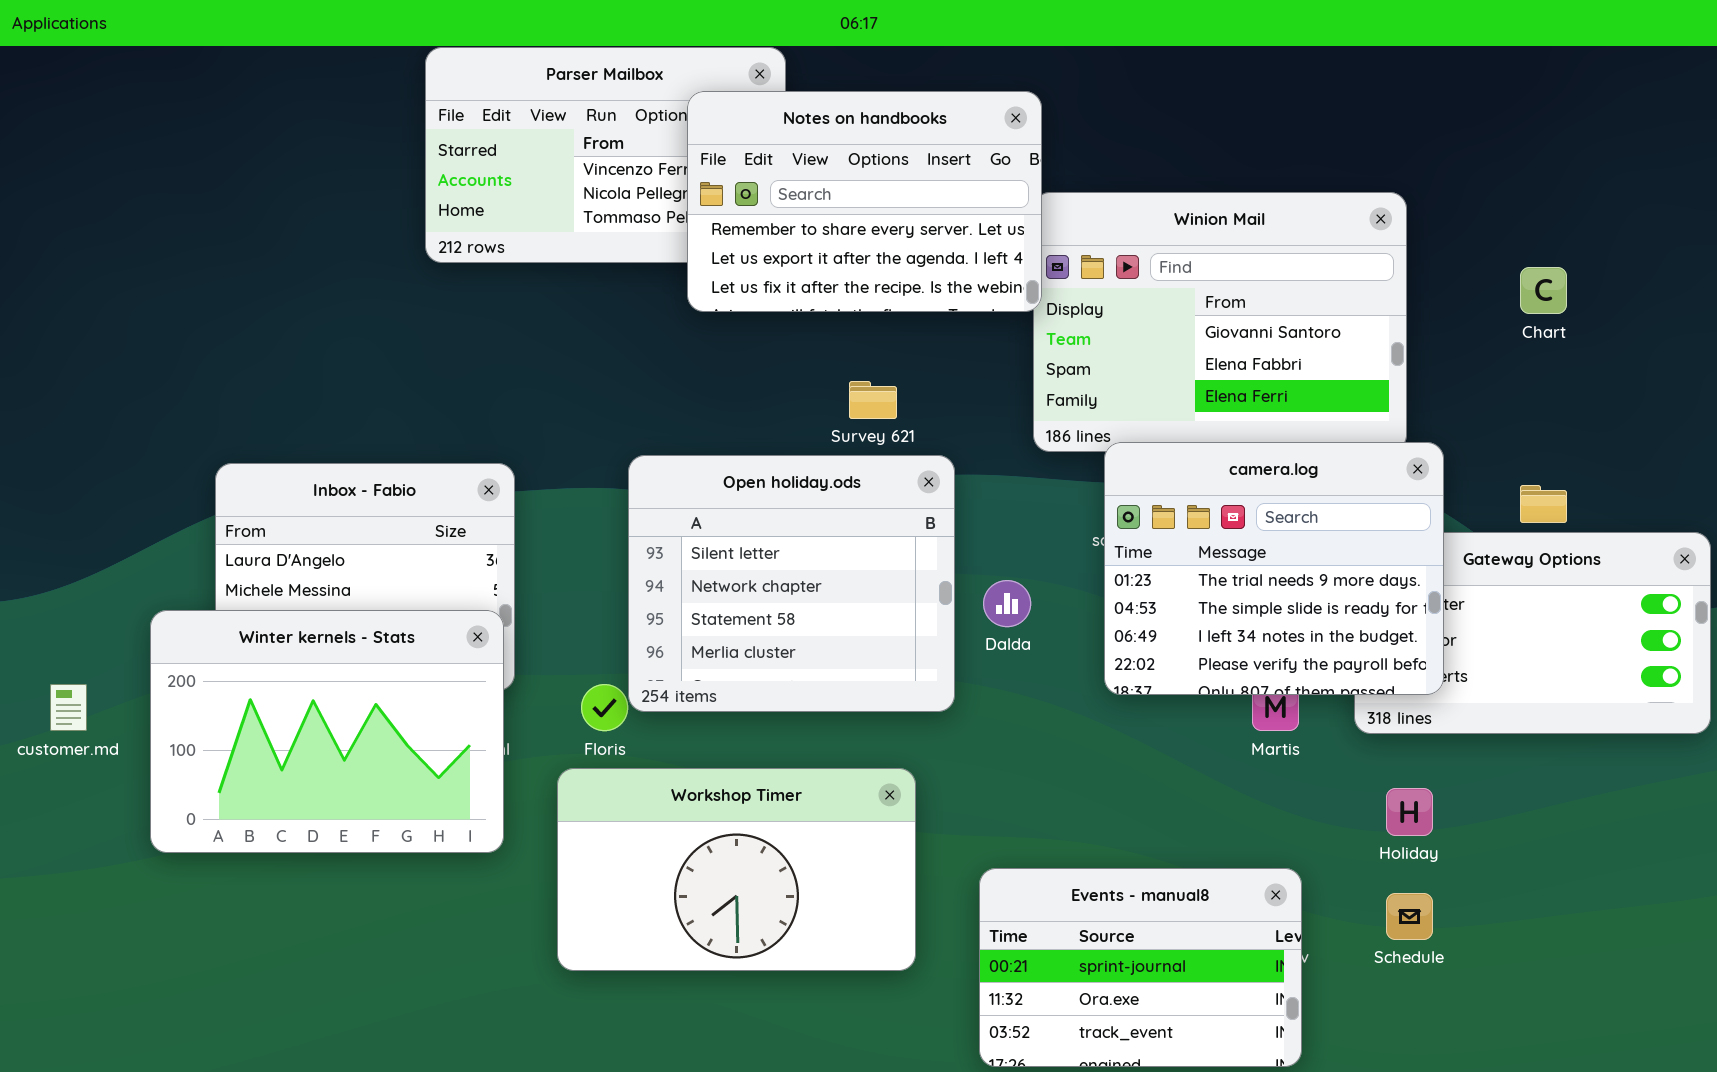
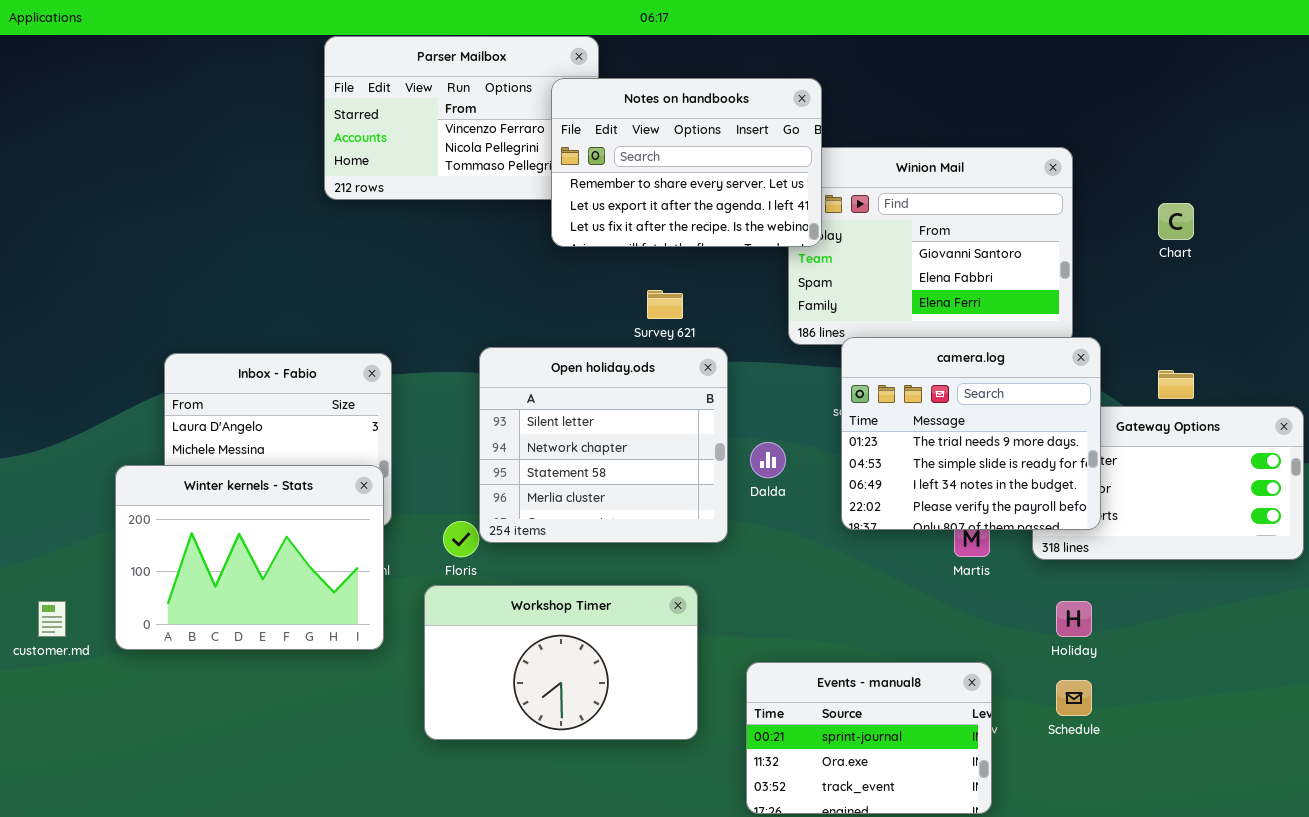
Notes on handbooks: [687,91,1042,312] -> [551,78,822,247], moved
customer.md: [50,684,87,731] -> [38,601,66,637], moved

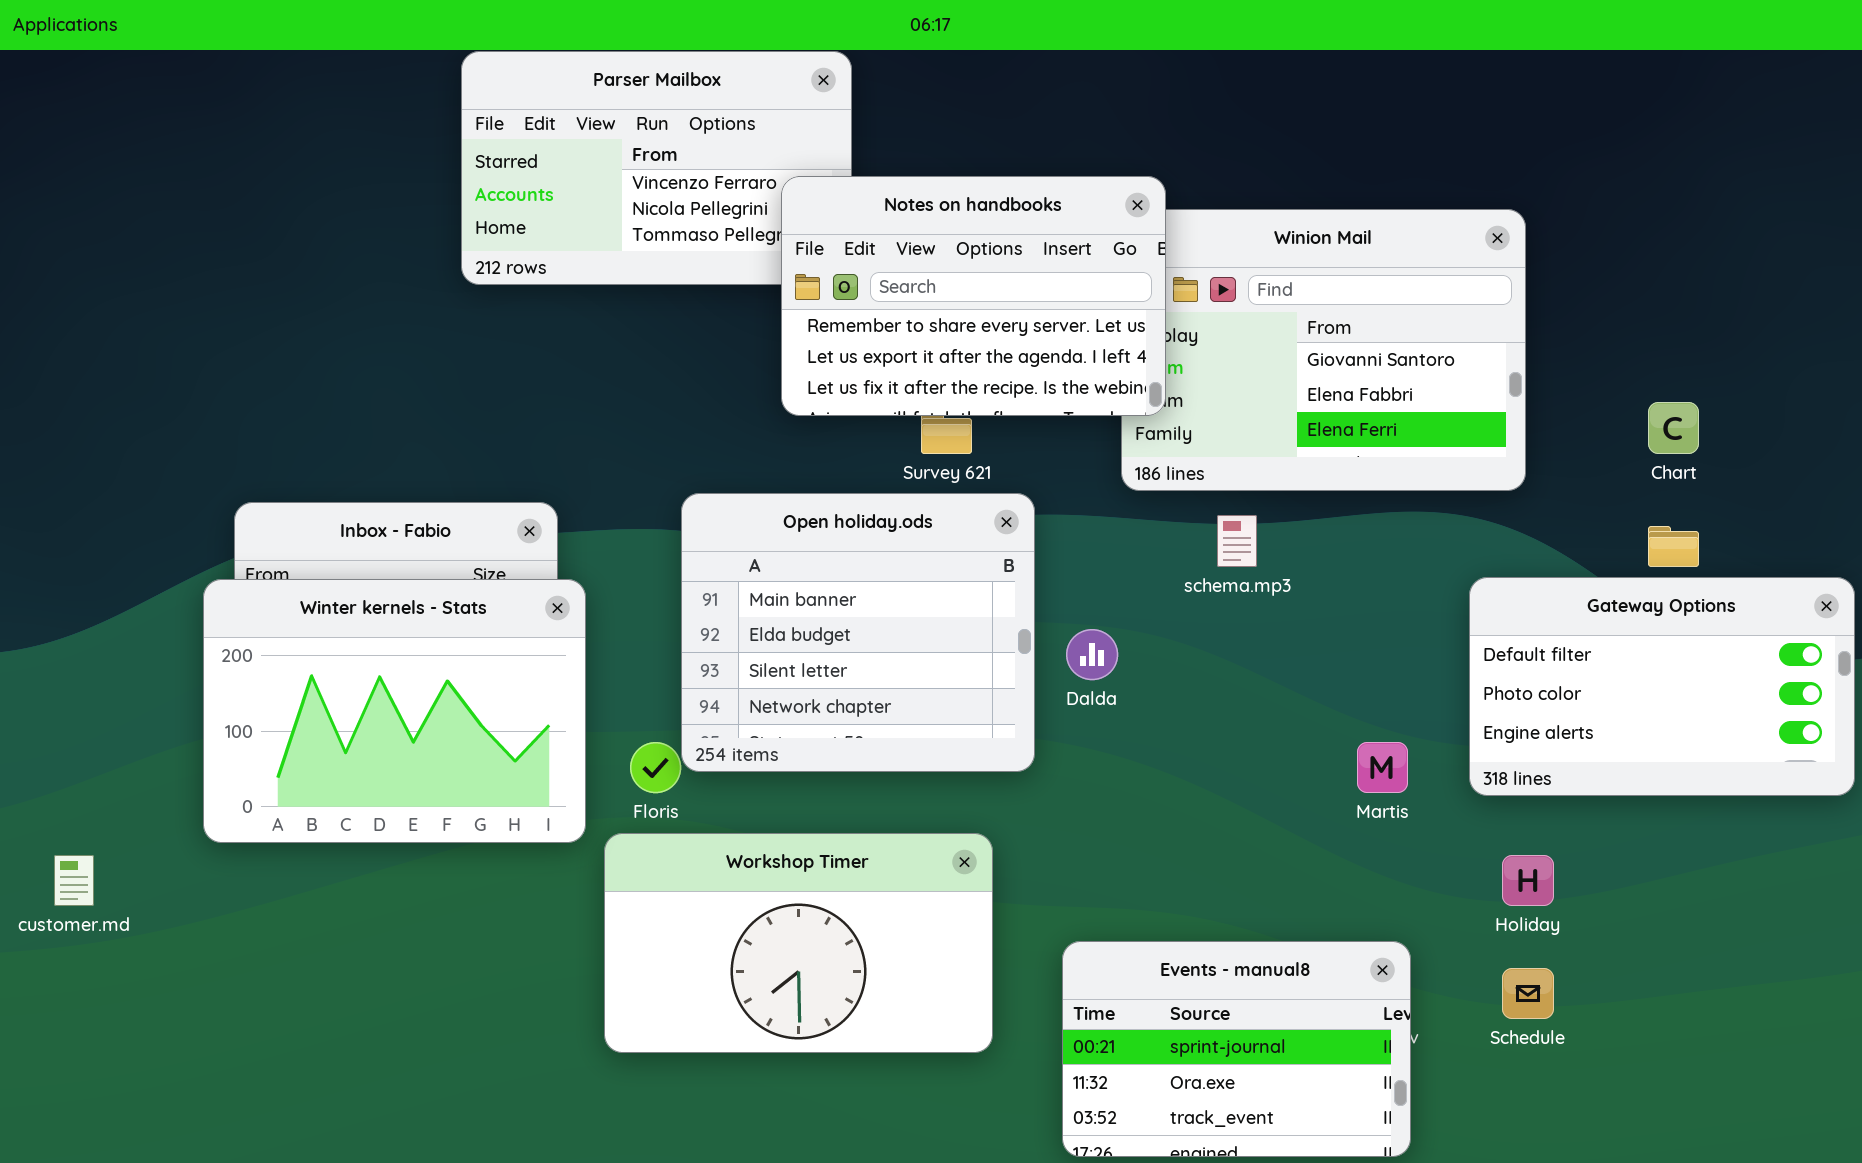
Notes on handbooks: [551,78,822,247] -> [781,176,1166,416], moved
Chart: [1158,203,1194,240] -> [1648,402,1699,454], moved
camera.log: [841,337,1101,530] -> none, closed
Open holiday.ods: [479,347,728,543] -> [681,493,1035,772], scrolled up 2 rows
Winter kernels - Stats: [115,465,384,650] -> [203,579,586,843], moved

